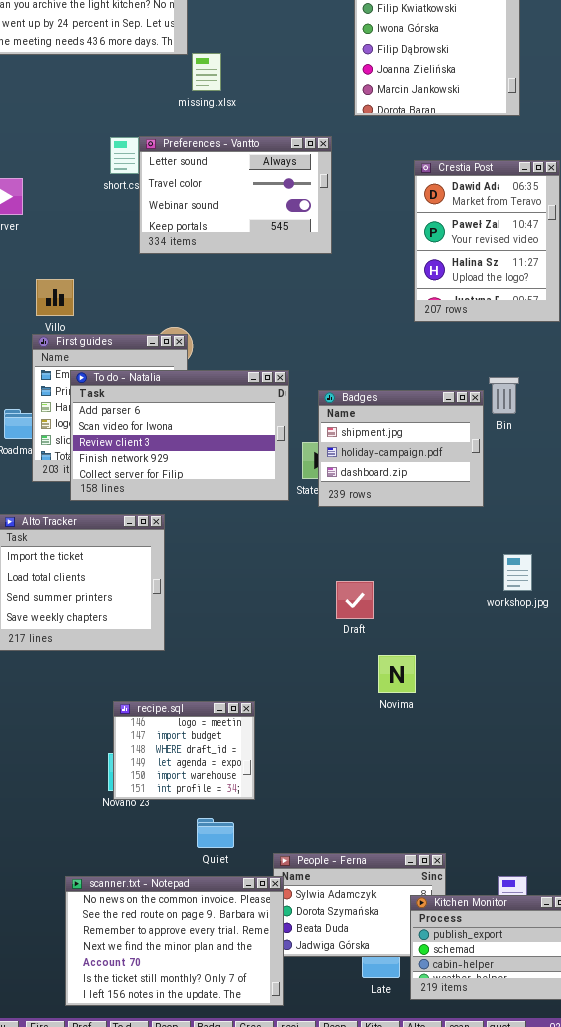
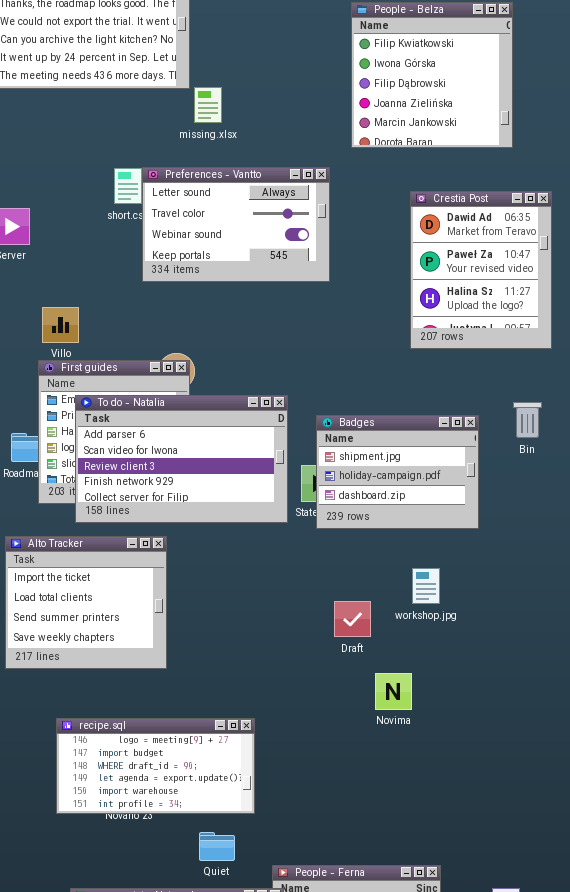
Bin: [489,377,519,414] -> [513,402,542,438], moved
workshop.jpg: [503,554,532,591] -> [412,568,440,604], moved
recipe.sql: [113,701,255,800] -> [56,718,255,814], resized

